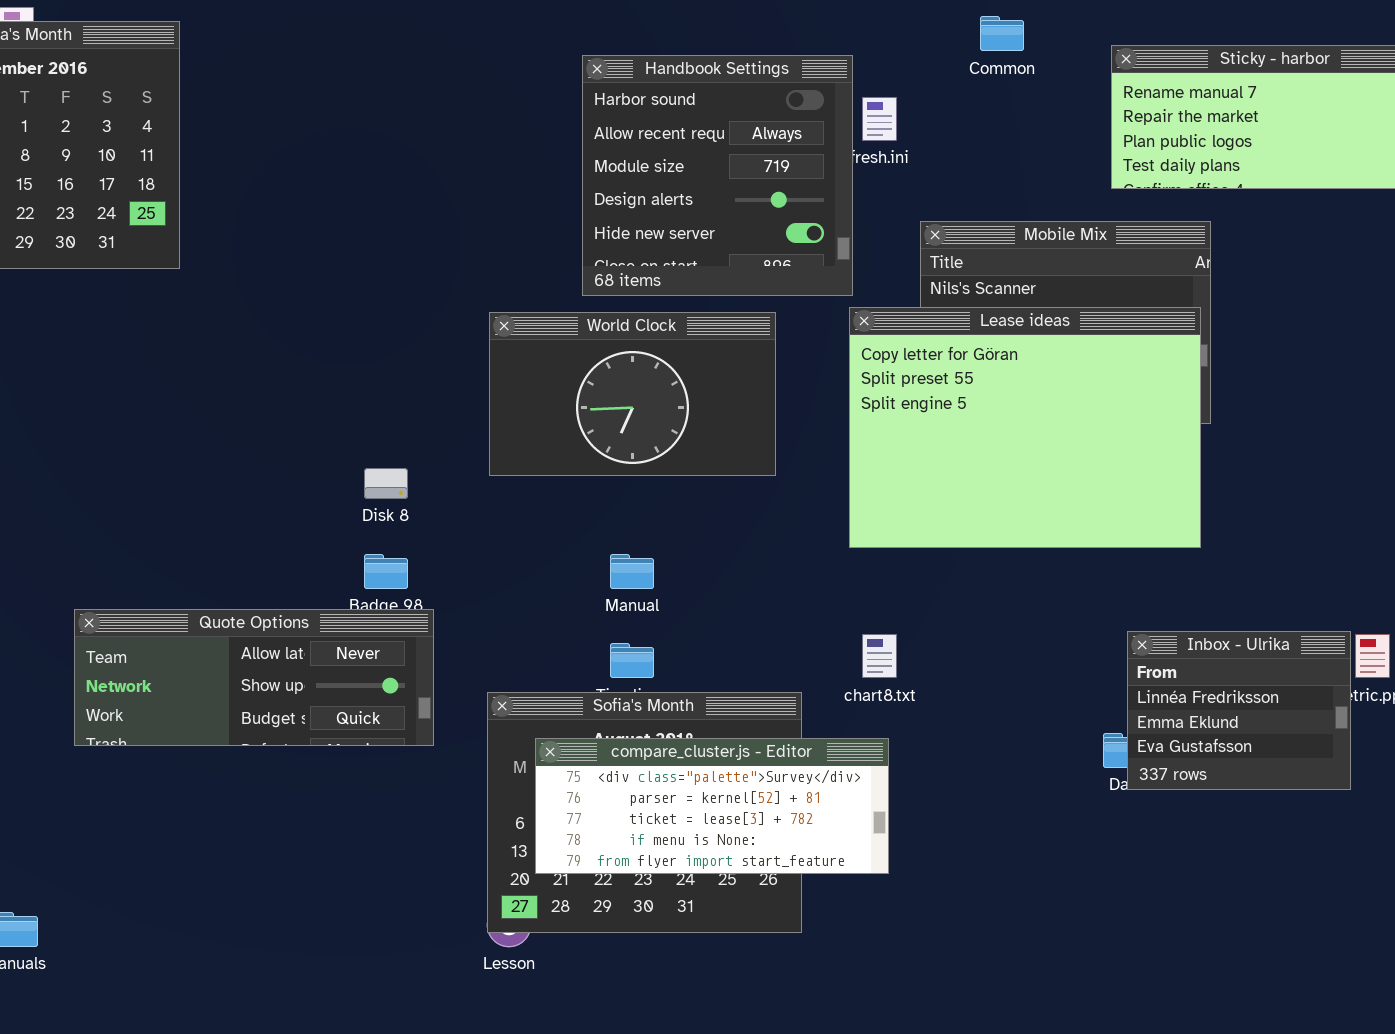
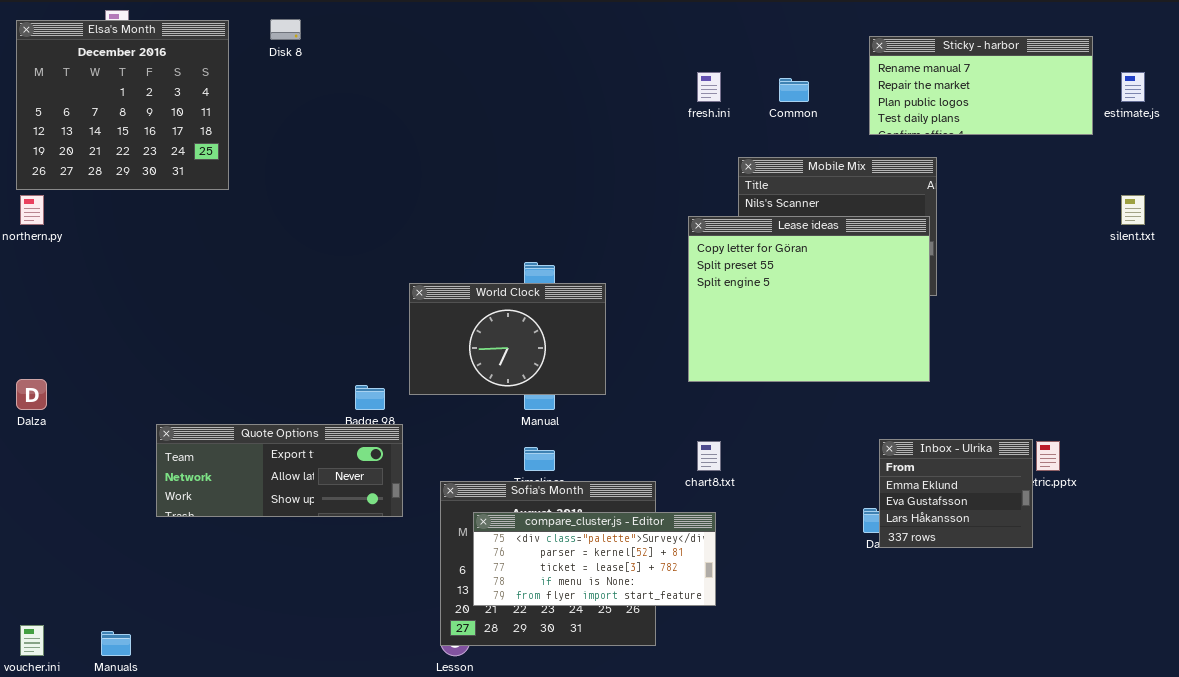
Common: [980,16,1024,51] -> [779,78,809,102], moved
Handbook Settings: [582,55,853,296] -> none, closed
World Clock: [489,312,776,476] -> [409,283,606,395], moved
Disk 8: [364,468,408,499] -> [270,19,301,40], moved
Quote Options: [74,609,434,746] -> [156,424,403,517], scrolled up 1 row
Inbox - Ulrika: [1127,631,1351,790] -> [879,439,1033,548], scrolled down 1 row

